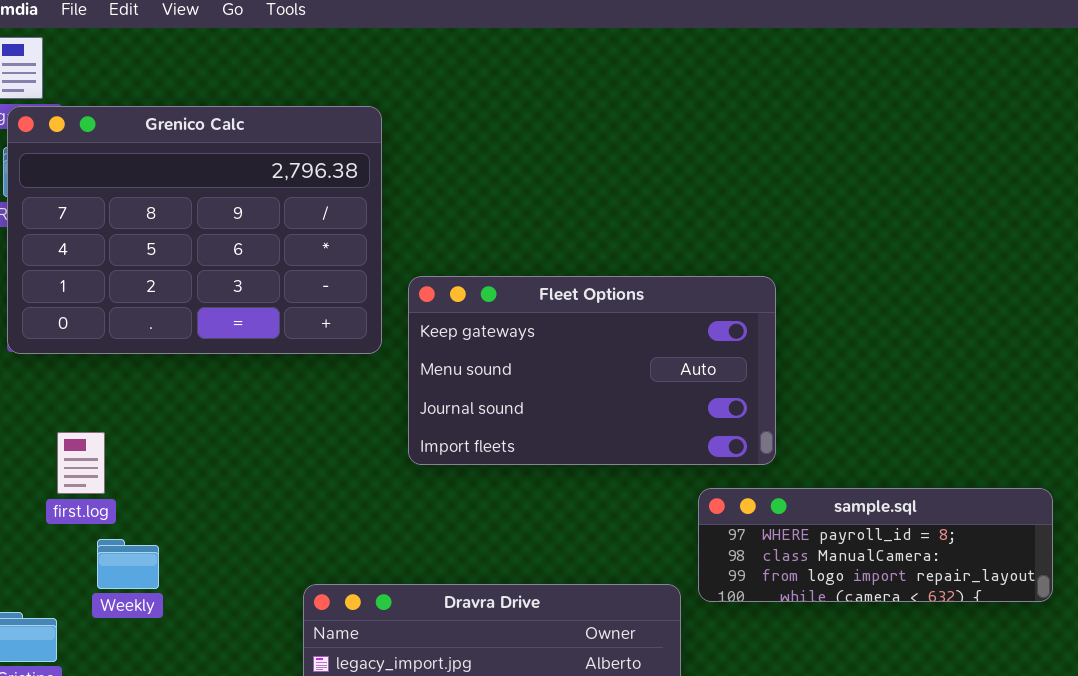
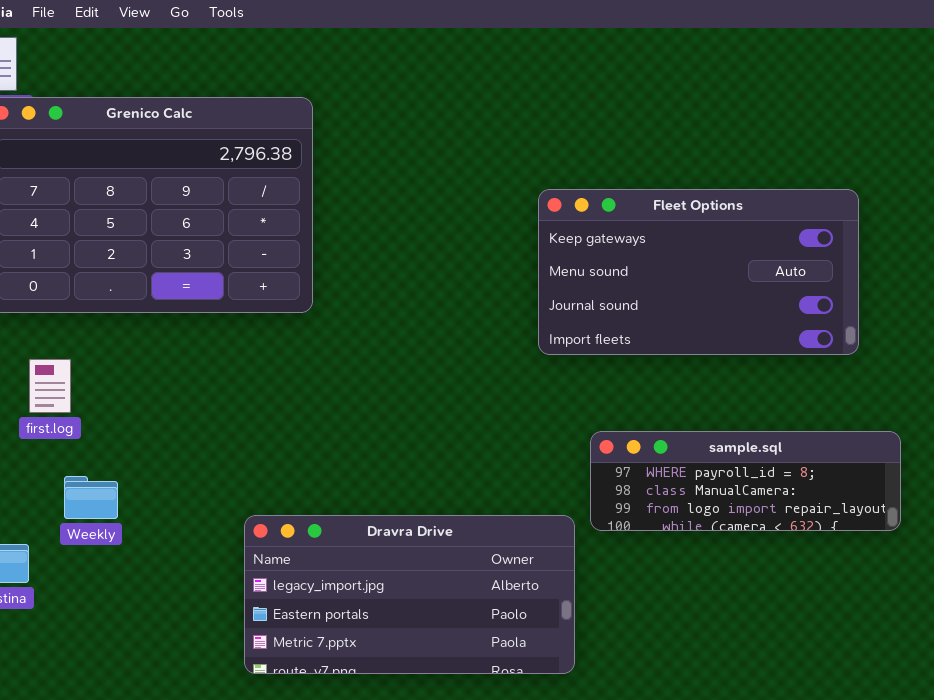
Fleet Options: [408,276,776,465] -> [538,189,859,355], moved
first.log: [57,432,105,494] -> [29,359,71,413], moved

